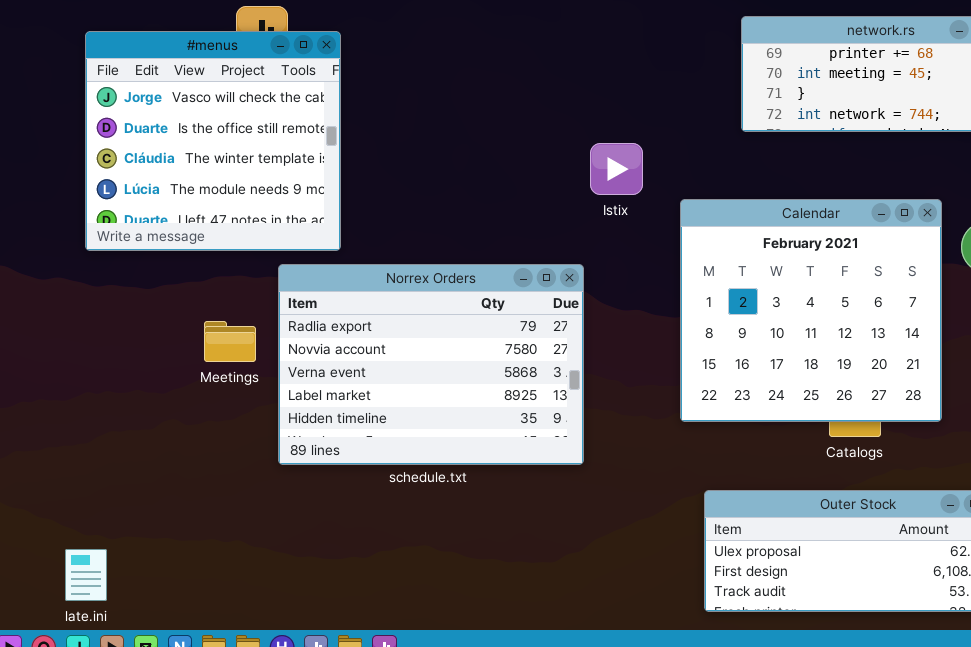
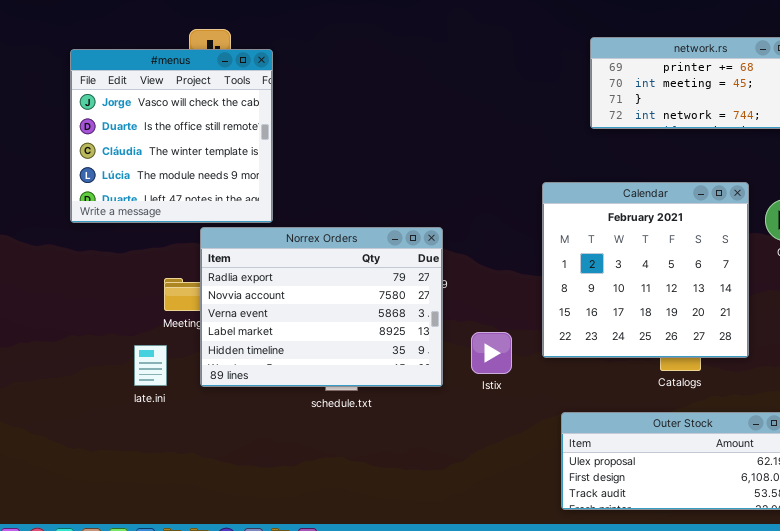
Istix: [590,143,643,195] -> [471,332,512,374], moved
Norrex Orders: [278,264,584,465] -> [200,227,443,387], moved
late.ini: [65,549,107,601] -> [134,345,167,386], moved

